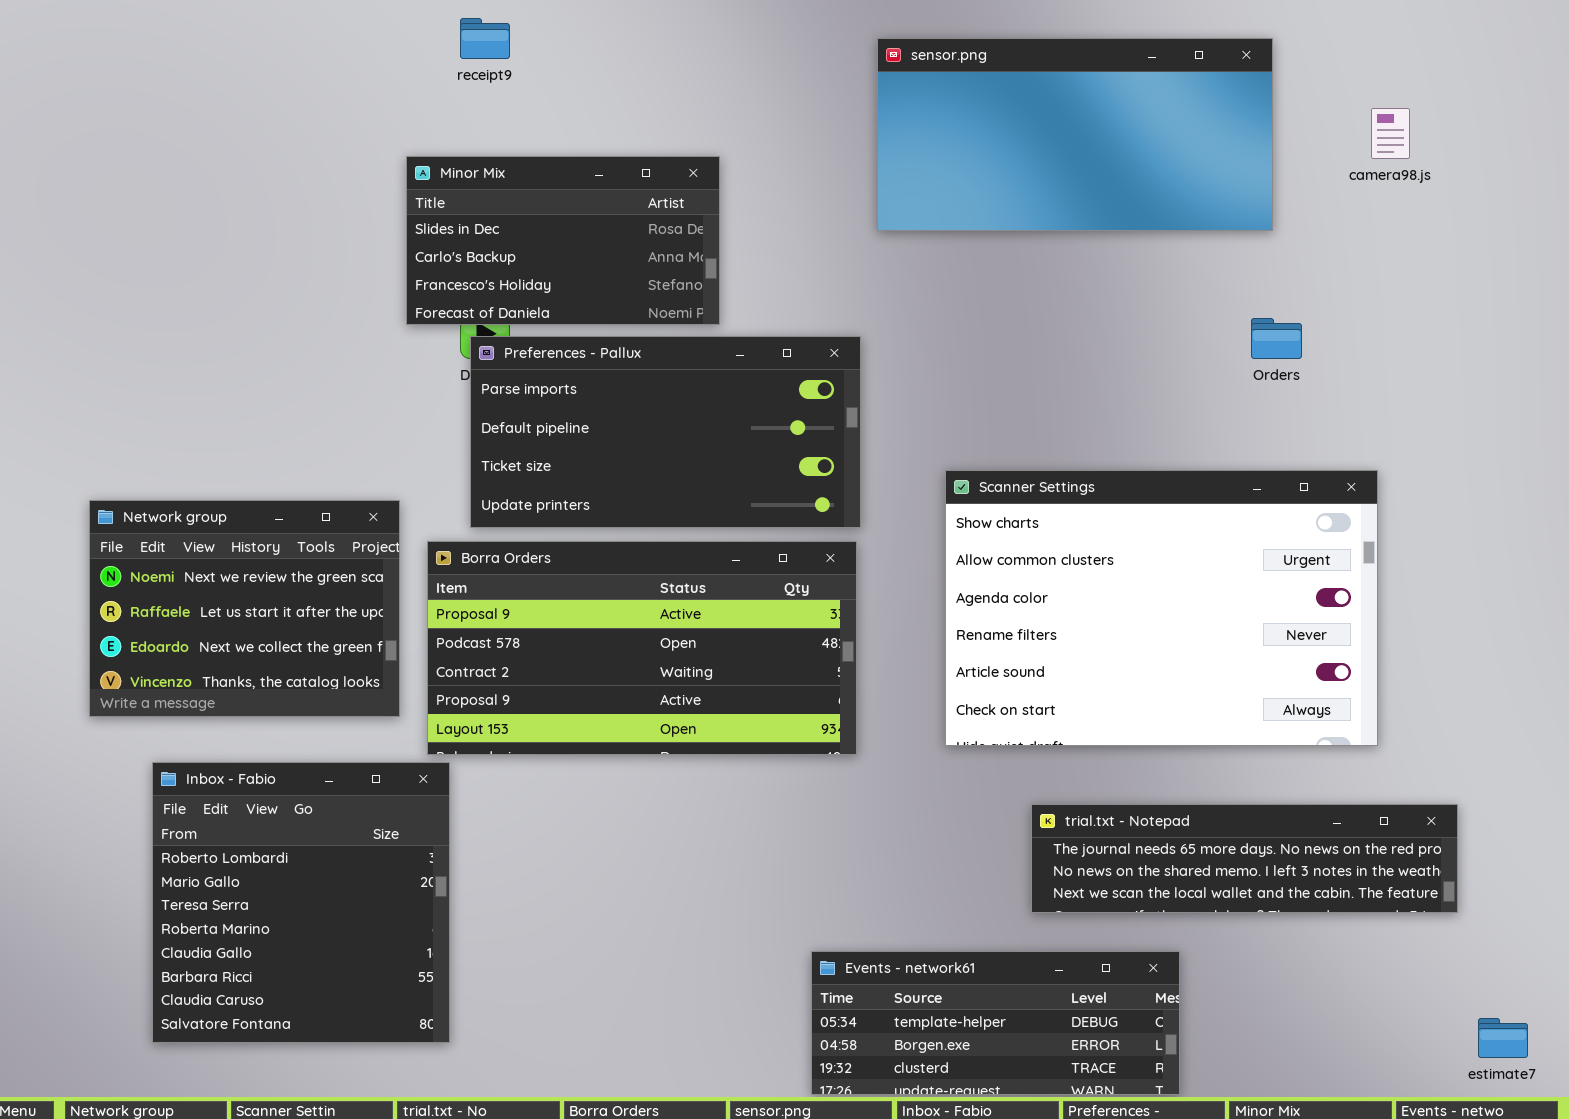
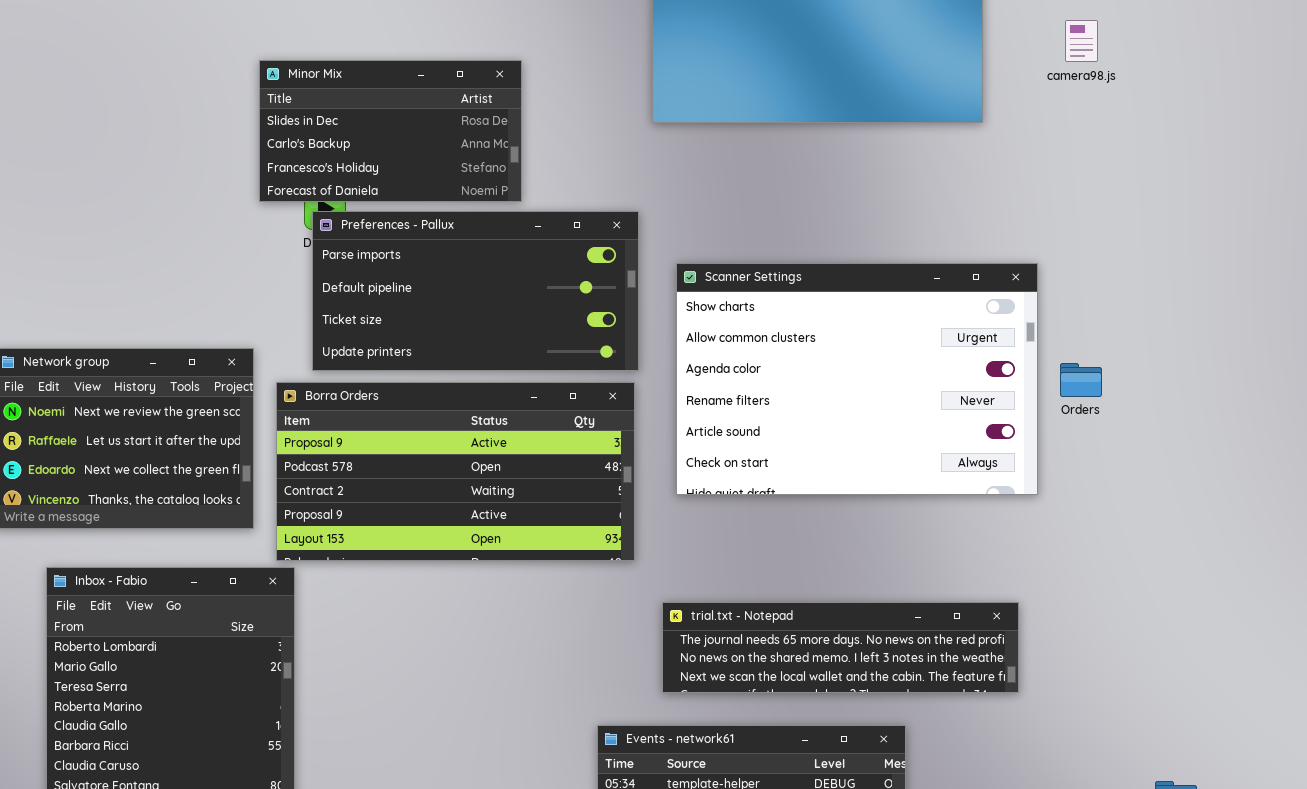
Orders: [1251,318,1302,359] -> [1060,363,1102,397], moved
Scanner Settings: [945,470,1378,746] -> [676,263,1038,495], moved
trial.txt - Notepad: [1031,804,1458,913] -> [662,602,1019,693], moved

